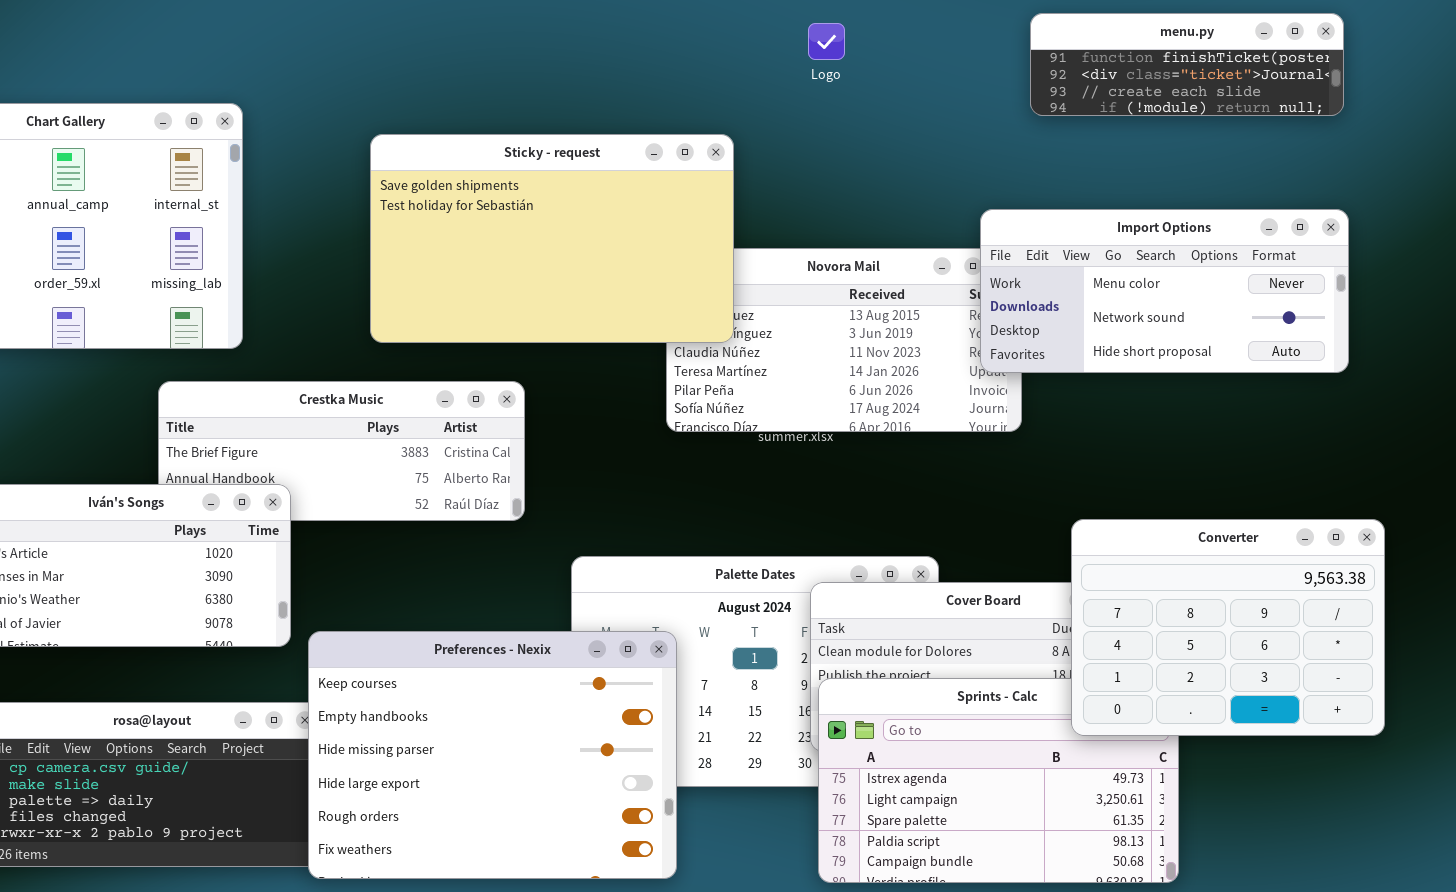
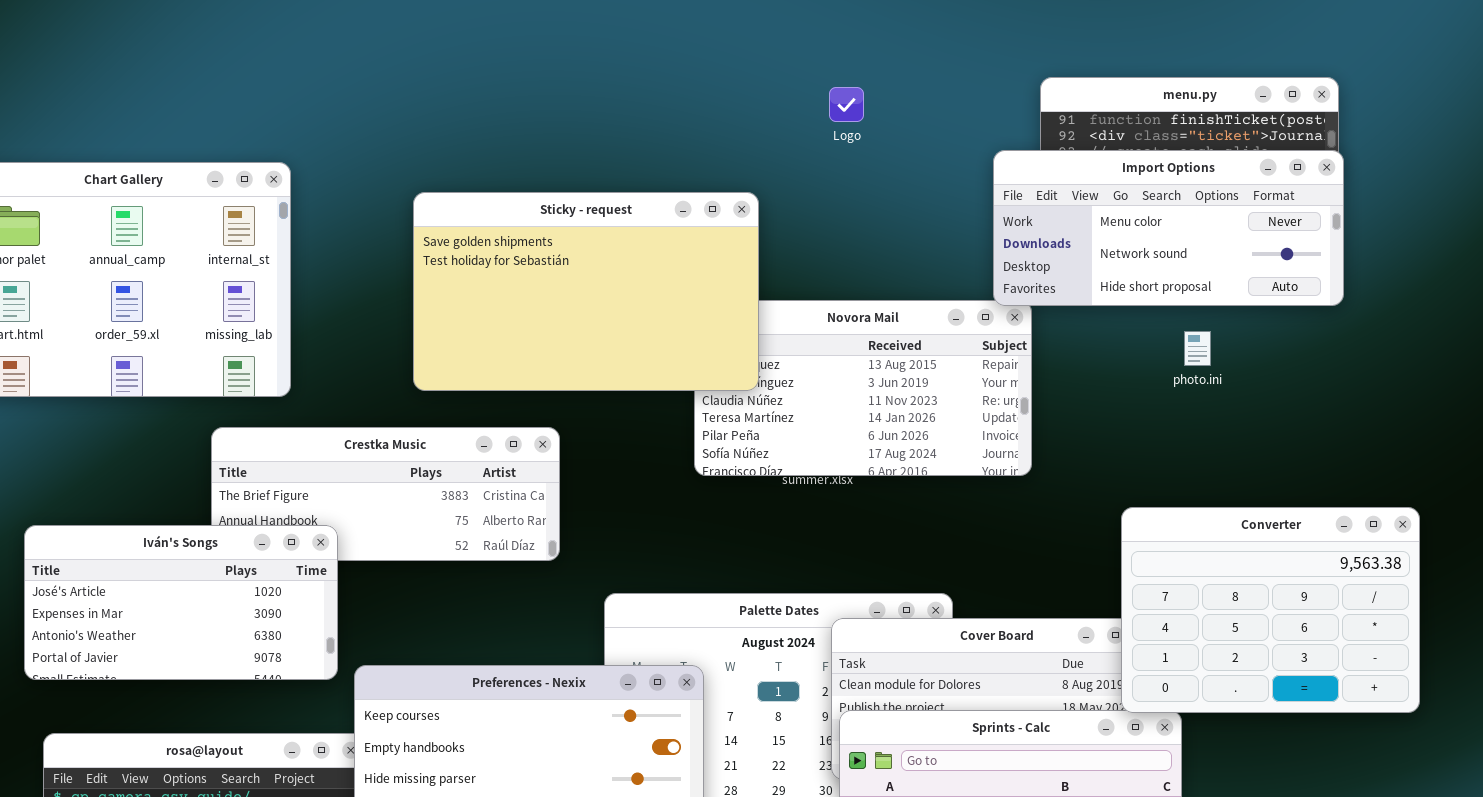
Import Options: [980,209,1349,373] -> [993,150,1344,306], moved
Converter: [1071,519,1385,736] -> [1121,507,1420,713], moved

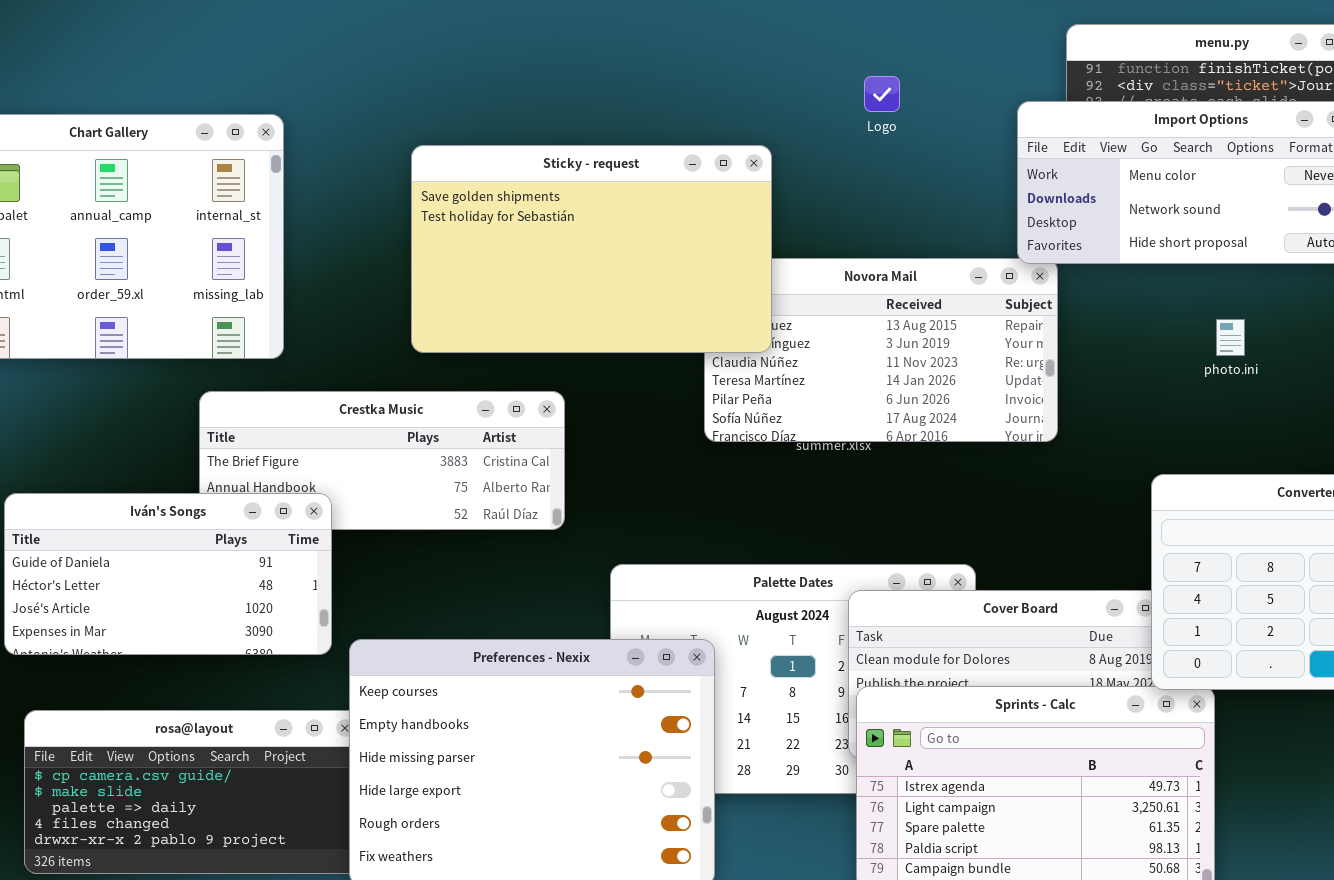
Logo: [829,87,864,122] -> [864,76,900,112], moved
photo.ini: [1184,331,1211,366] -> [1216,319,1245,356], moved
Iván's Songs: [24,525,338,680] -> [4,493,332,655], scrolled up 2 rows

